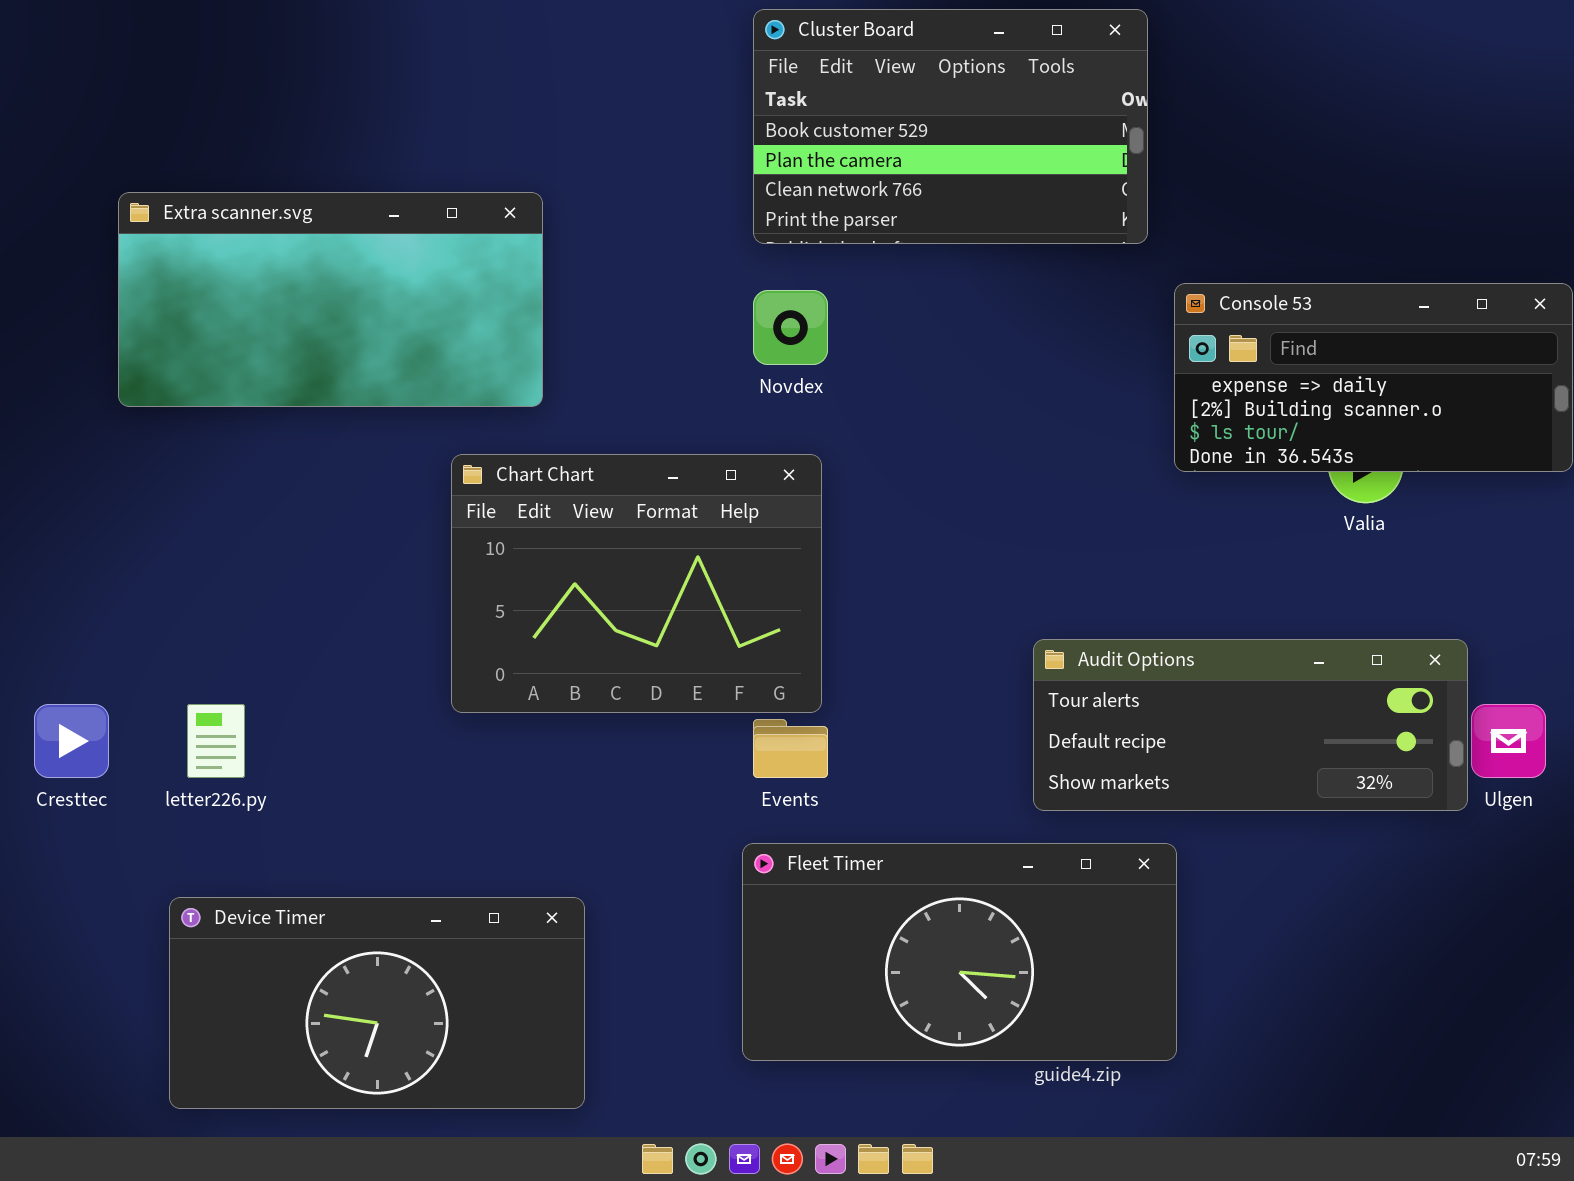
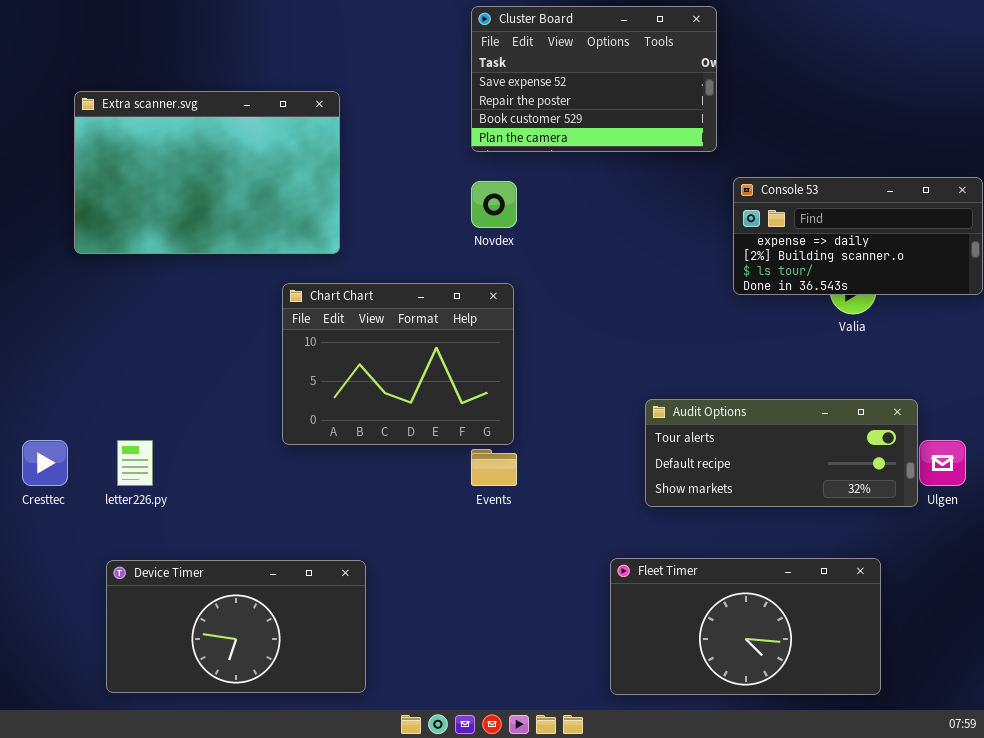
Cluster Board: [753,9,1148,244] -> [471,6,717,152], scrolled up 2 rows
Extra scanner.svg: [118,192,543,407] -> [74,91,340,254], resized
Fleet Timer: [742,843,1177,1061] -> [610,558,881,695], moved

